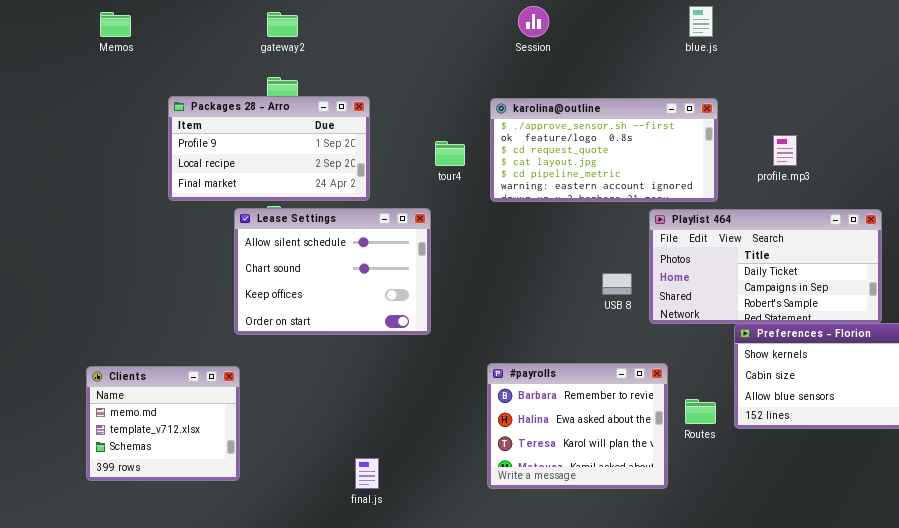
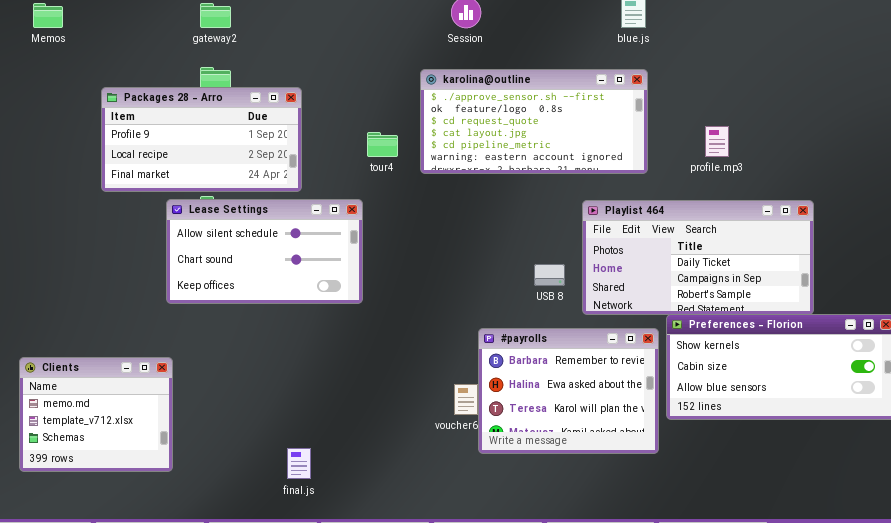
karolina@outline: [490,98,718,202] -> [420,69,648,174], moved
Lease Settings: [234,208,431,335] -> [166,199,363,304], resized
#payrolls: [487,363,668,489] -> [478,328,659,454], moved

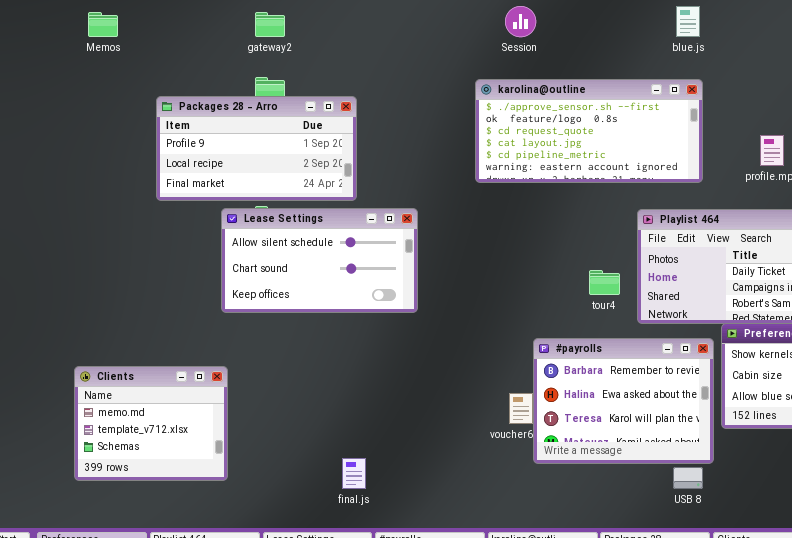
tour4: [367,132,398,157] -> [589,270,620,295], moved
USB 8: [534,264,565,286] -> [673,467,703,489], moved

